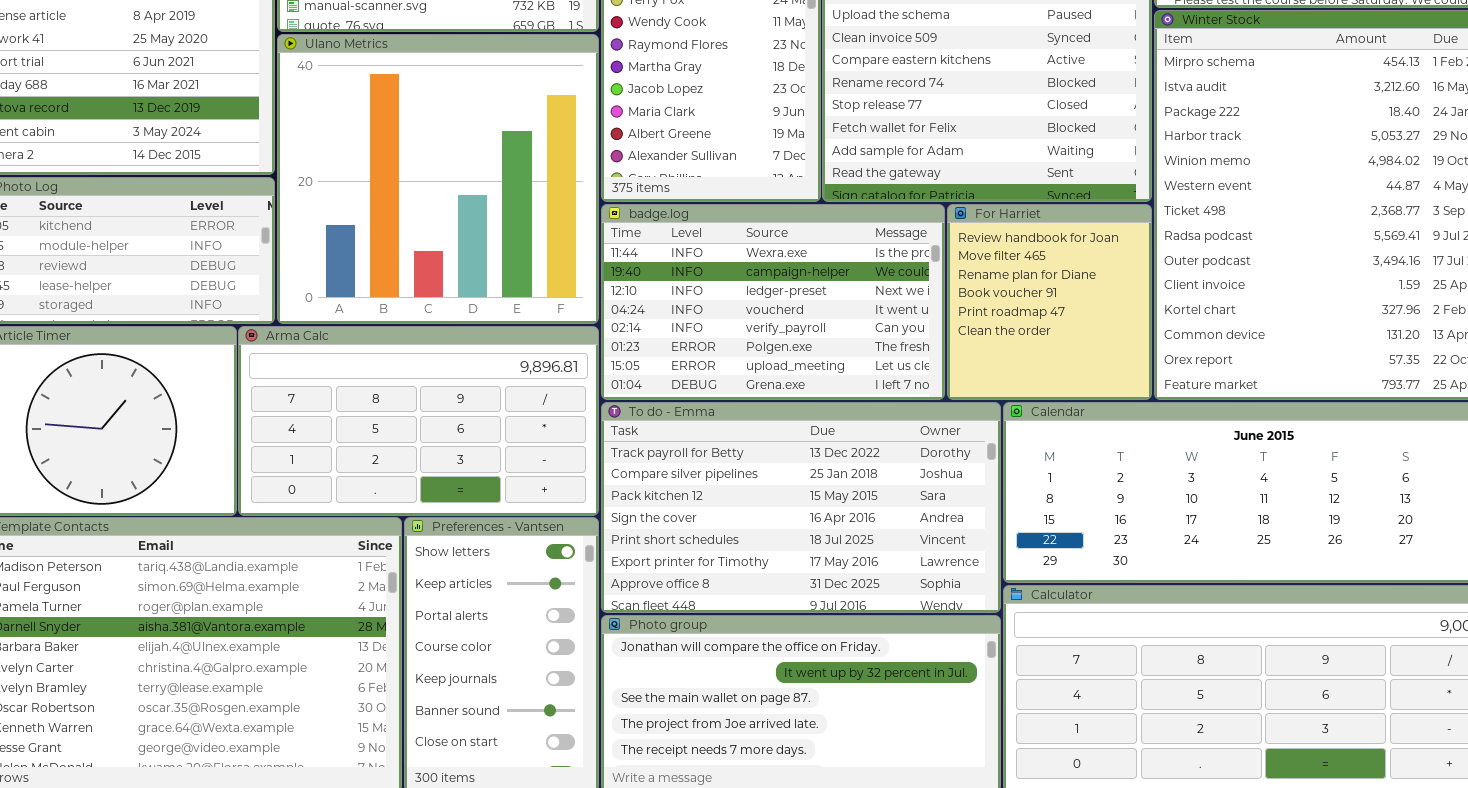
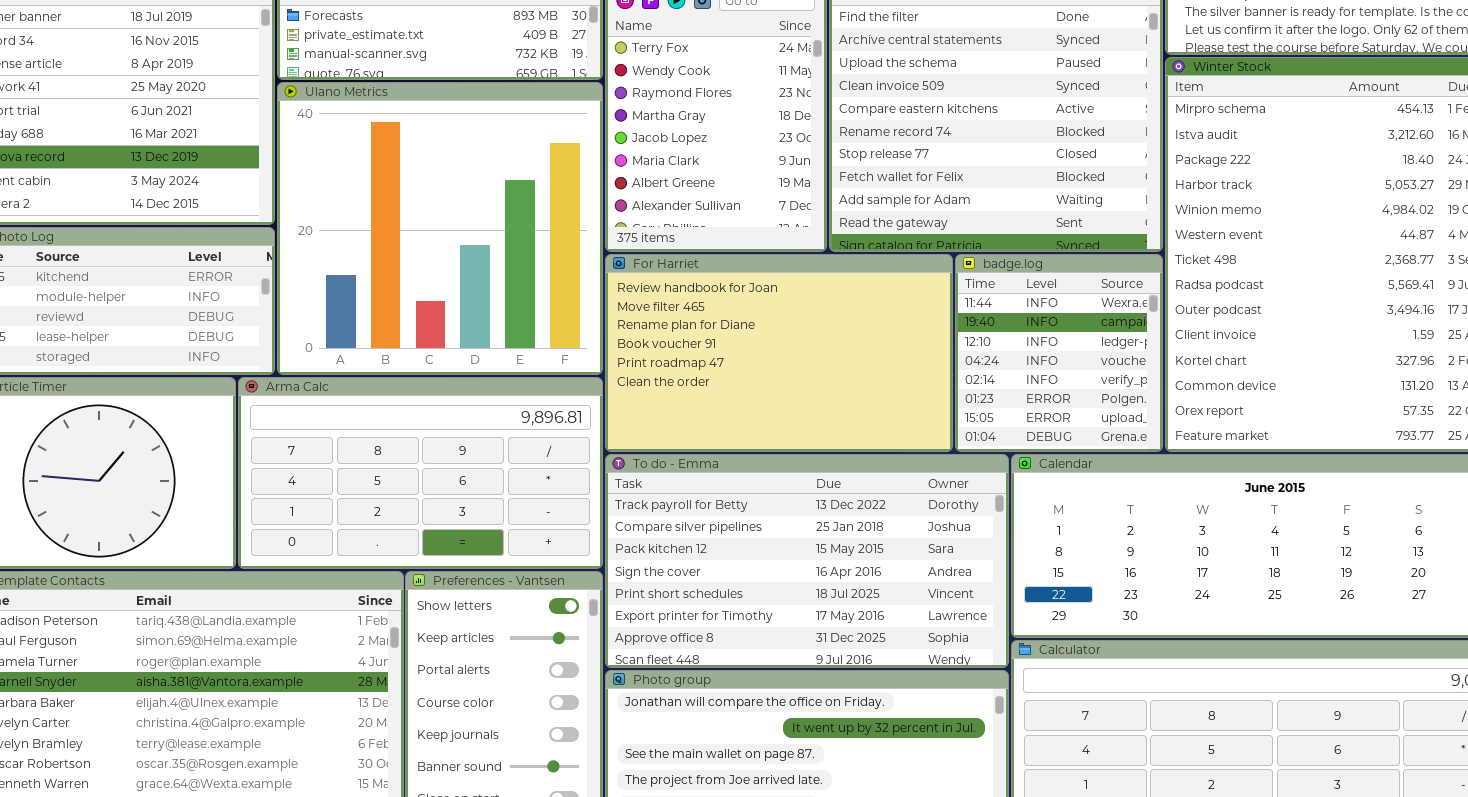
badge.log: [601,204,945,400] -> [955,254,1163,452], moved, resized
For Harriet: [947,204,1152,400] -> [605,254,953,452], moved, resized

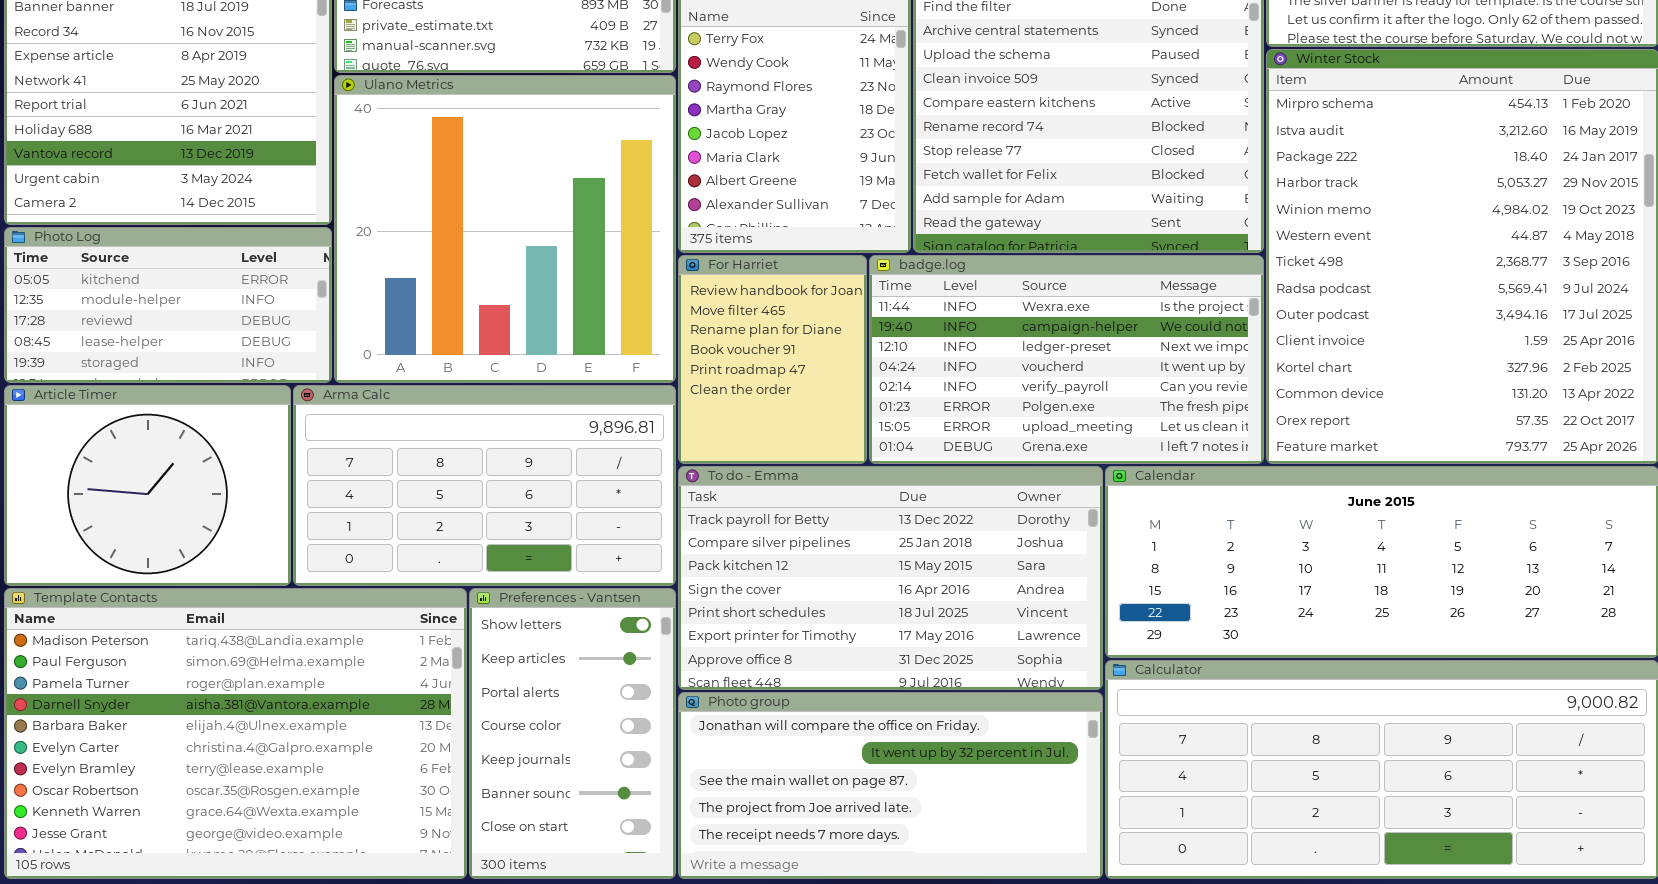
For Harriet: [605,254,953,452] -> [678,255,867,464], resized
badge.log: [955,254,1163,452] -> [869,255,1264,464], resized

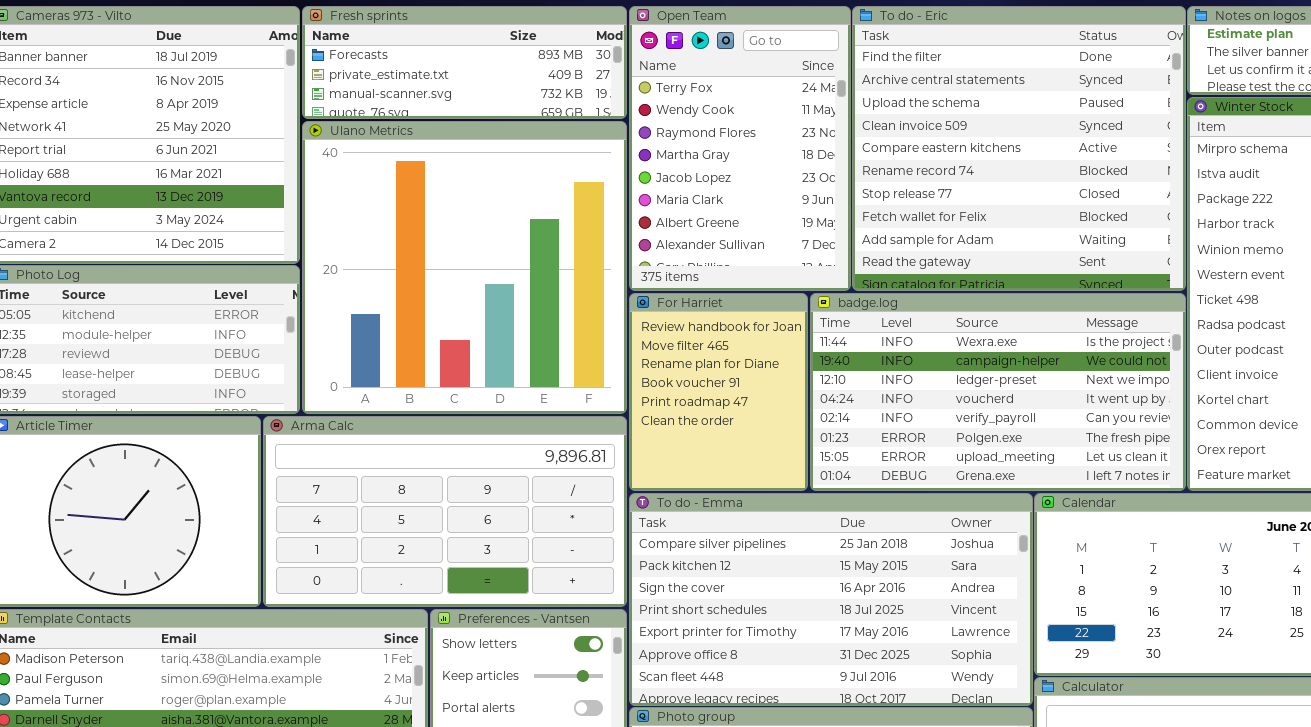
To do - Emma: [678,466,1103,690] -> [629,493,1033,706], scrolled down 1 row

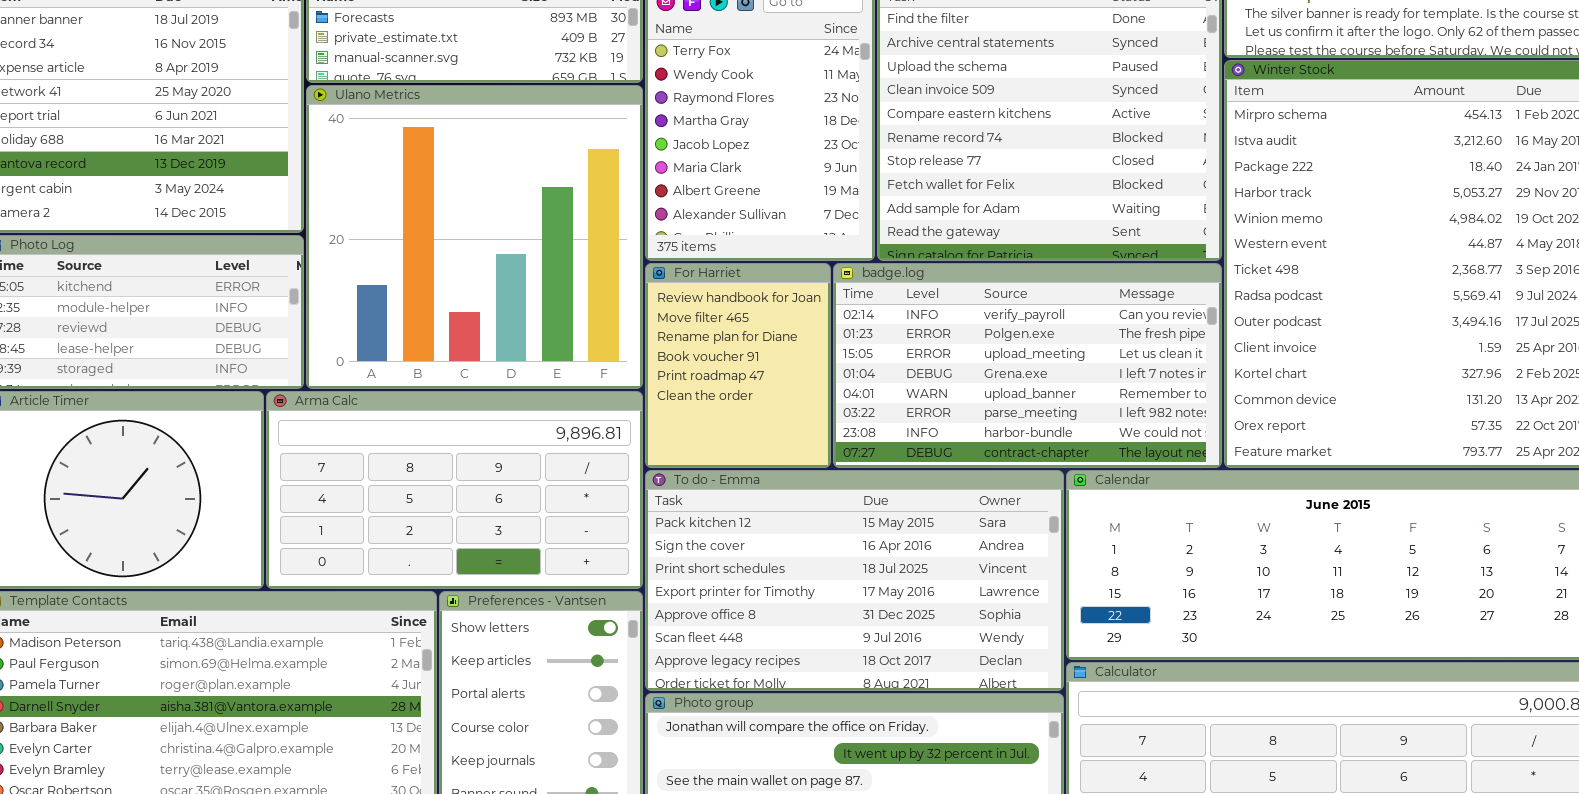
badge.log: [810,293,1186,491] -> [833,263,1222,468], scrolled down 4 rows
To do - Emma: [629,493,1033,706] -> [645,470,1064,691], scrolled down 1 row

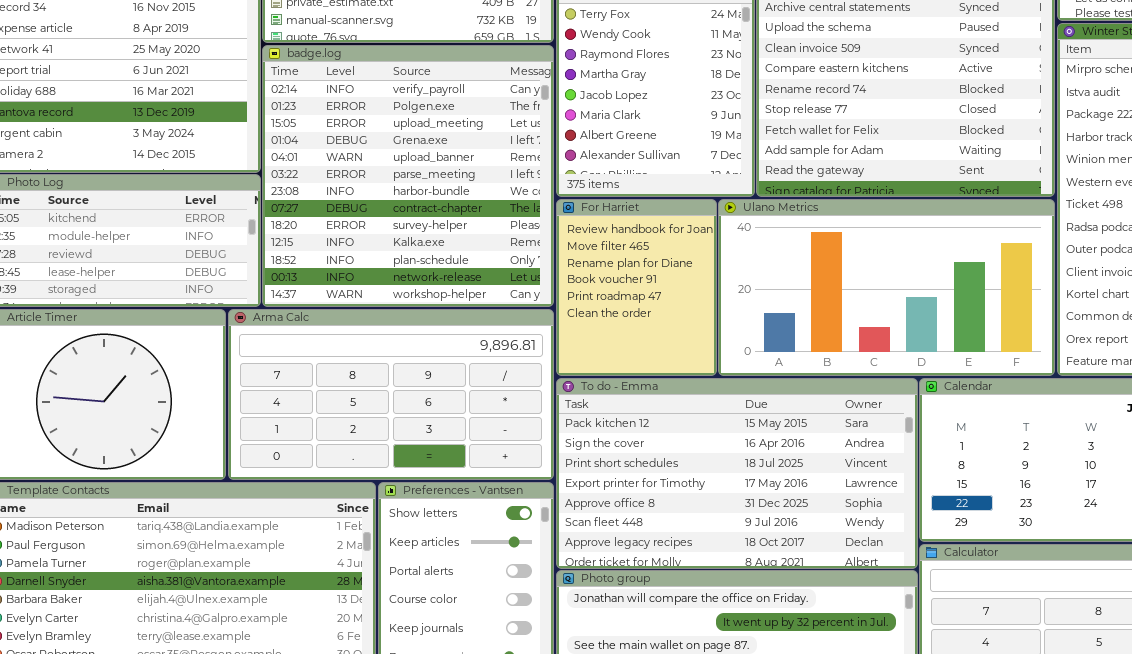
Ulano Metrics: [306,85,643,389] -> [718,199,1055,376], moved, resized
badge.log: [833,263,1222,468] -> [262,45,554,307], moved, resized

